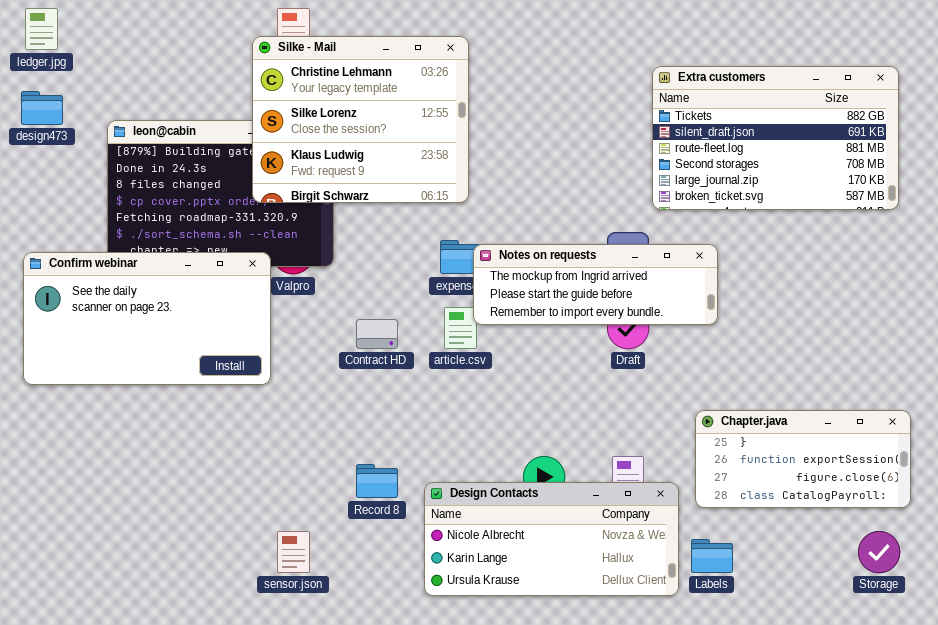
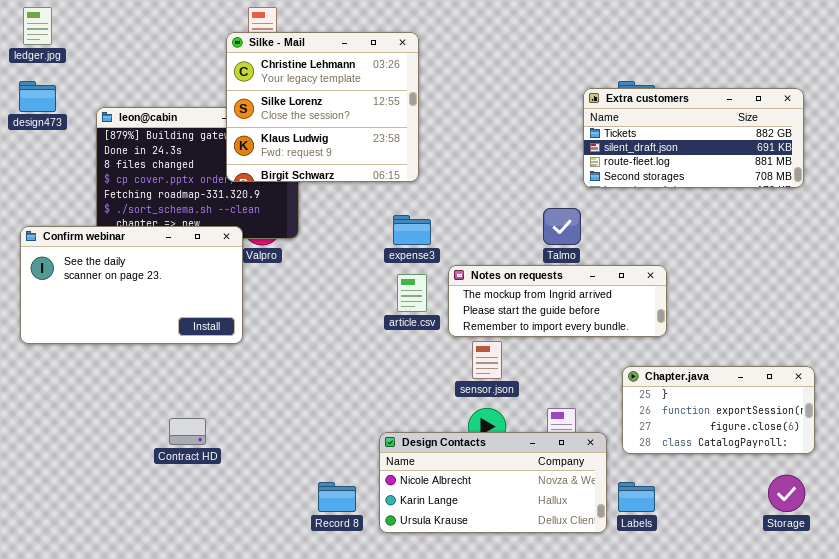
Extra customers: [652,66,899,210] -> [583,88,804,188], resized
Notes on requests: [473,244,718,325] -> [448,265,667,337], moved
Contract HD: [356,319,398,349] -> [169,418,206,445], moved
Record 8: [356,464,398,498] -> [318,482,356,512], moved
sensor.json: [277,531,310,573] -> [472,341,502,379], moved

